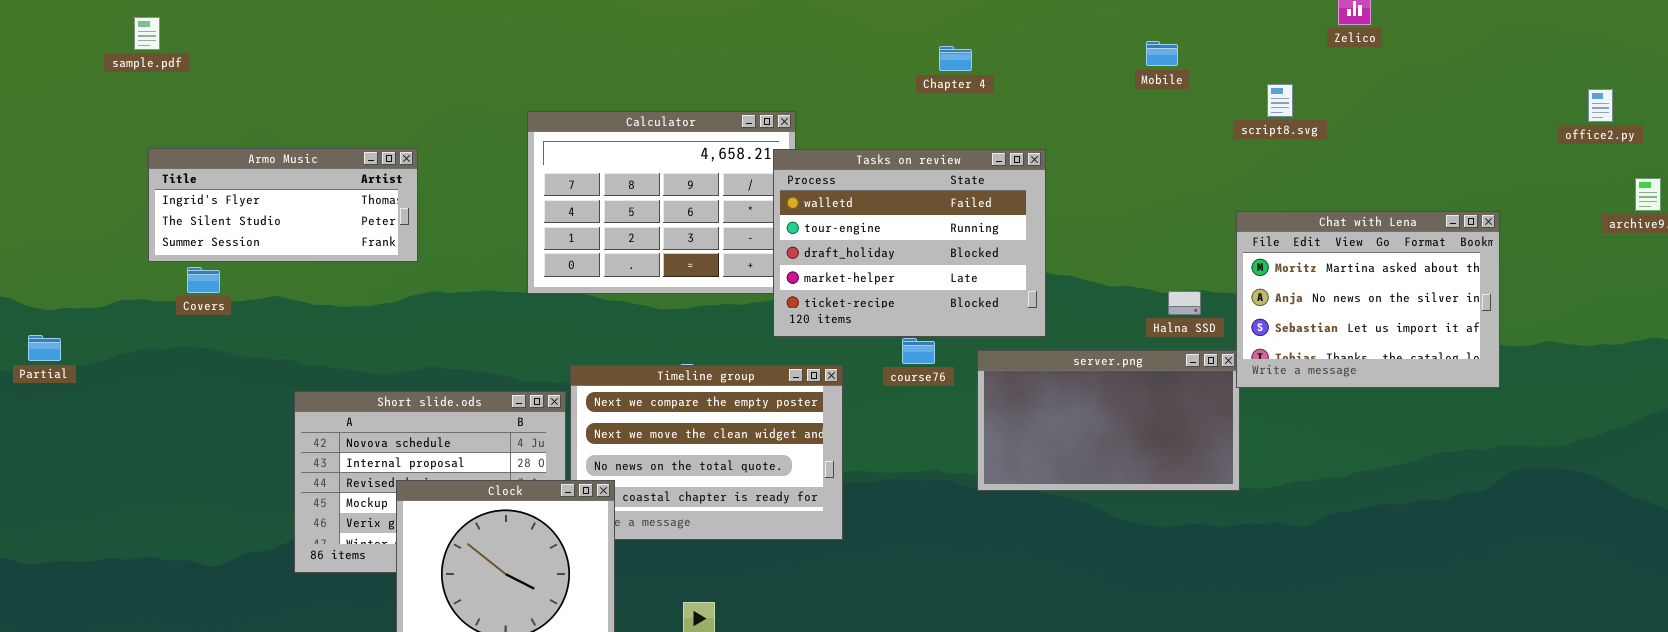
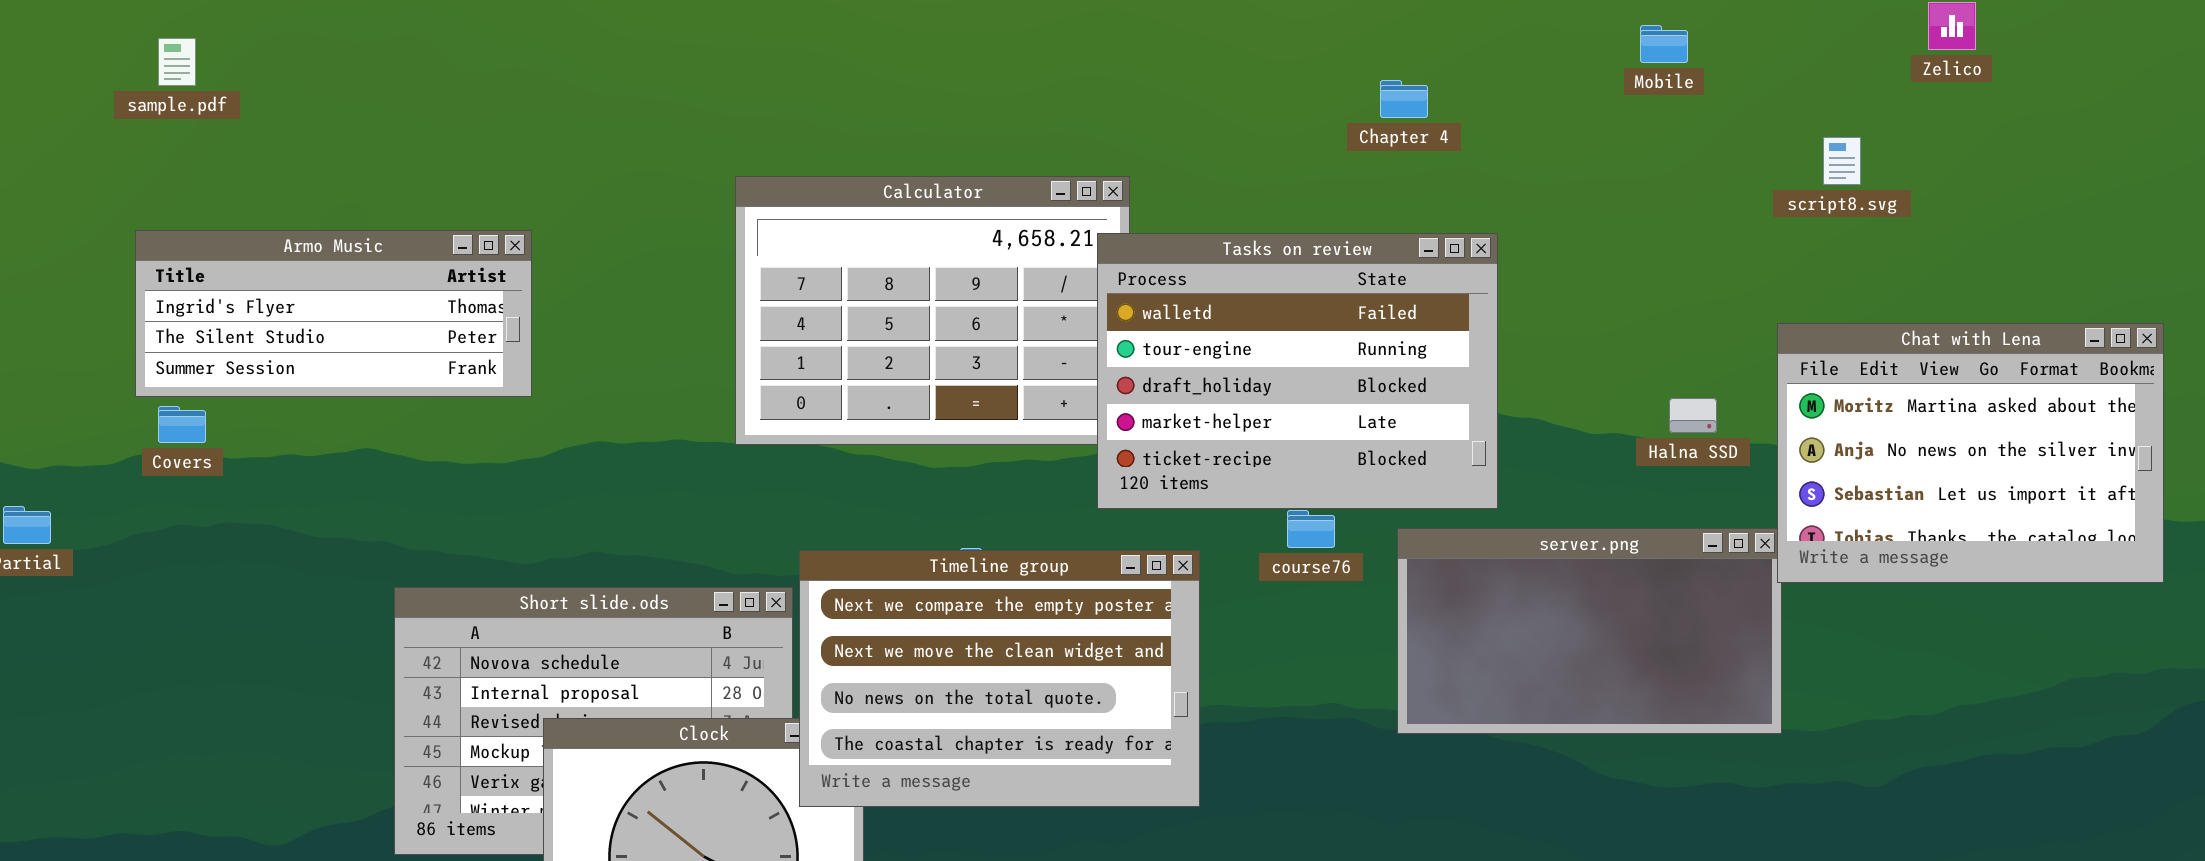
Mobile: [1146,41,1178,66] -> [1640,25,1688,63], moved
Chapter 4: [939,46,972,71] -> [1380,80,1428,118], moved
Armo Music: [148,148,418,262] -> [135,230,532,397], moved
Covers: [187,267,220,293] -> [158,406,206,443], moved
Halna SSD: [1168,291,1201,315] -> [1669,398,1717,433], moved
Timeline group: [570,365,843,540] -> [799,550,1200,807], raised

